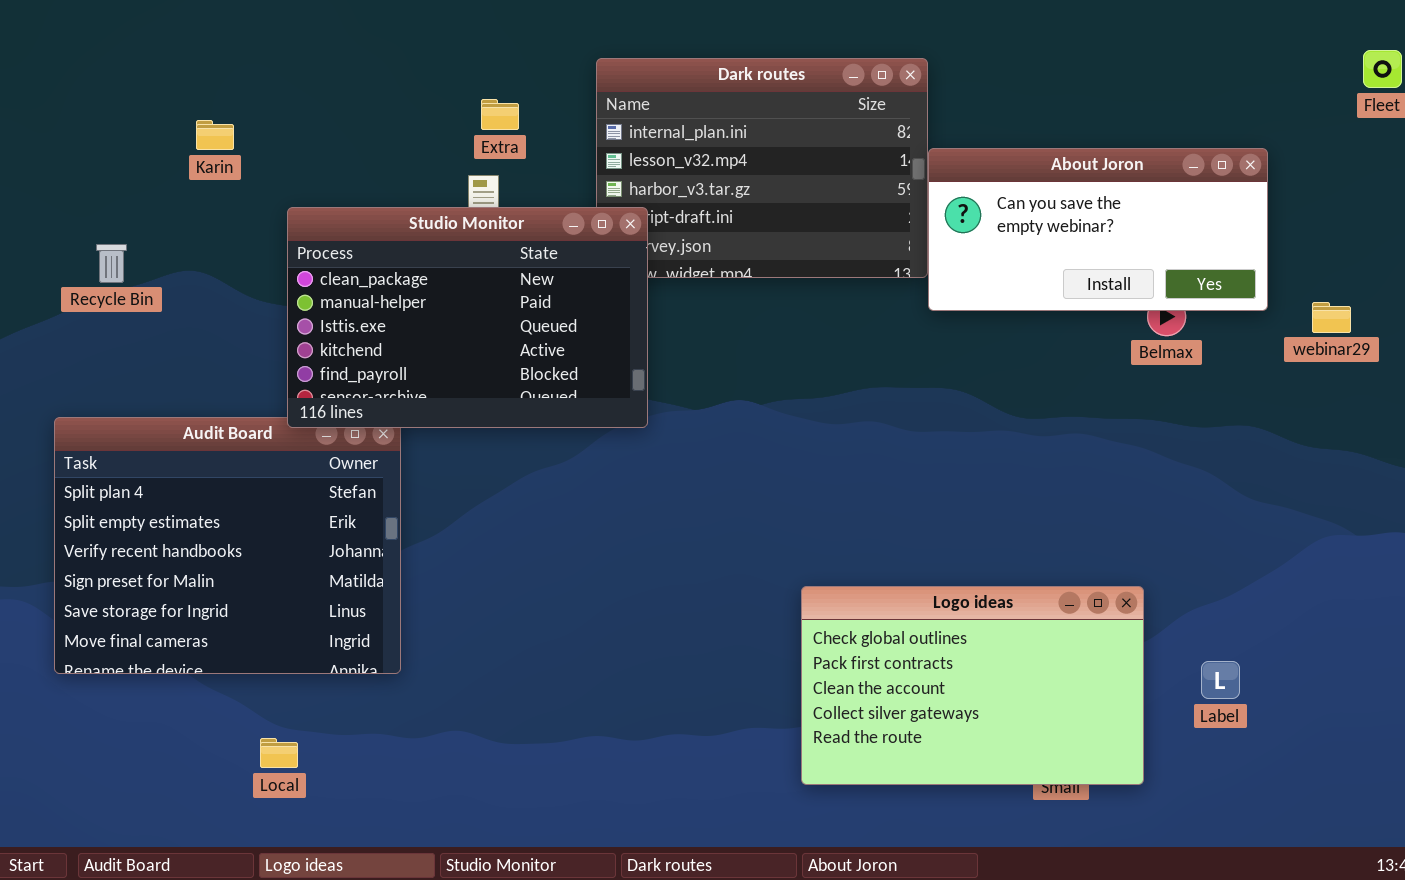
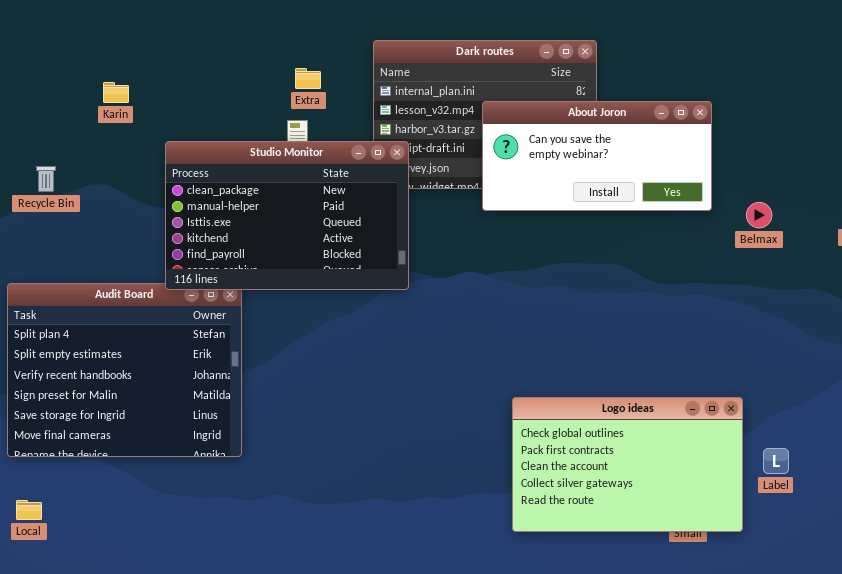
About Joron: [928,148,1268,311] -> [482,101,712,211], moved
Label: [1201,661,1240,699] -> [763,448,789,474], moved
Local: [260,738,298,768] -> [16,500,42,520], moved

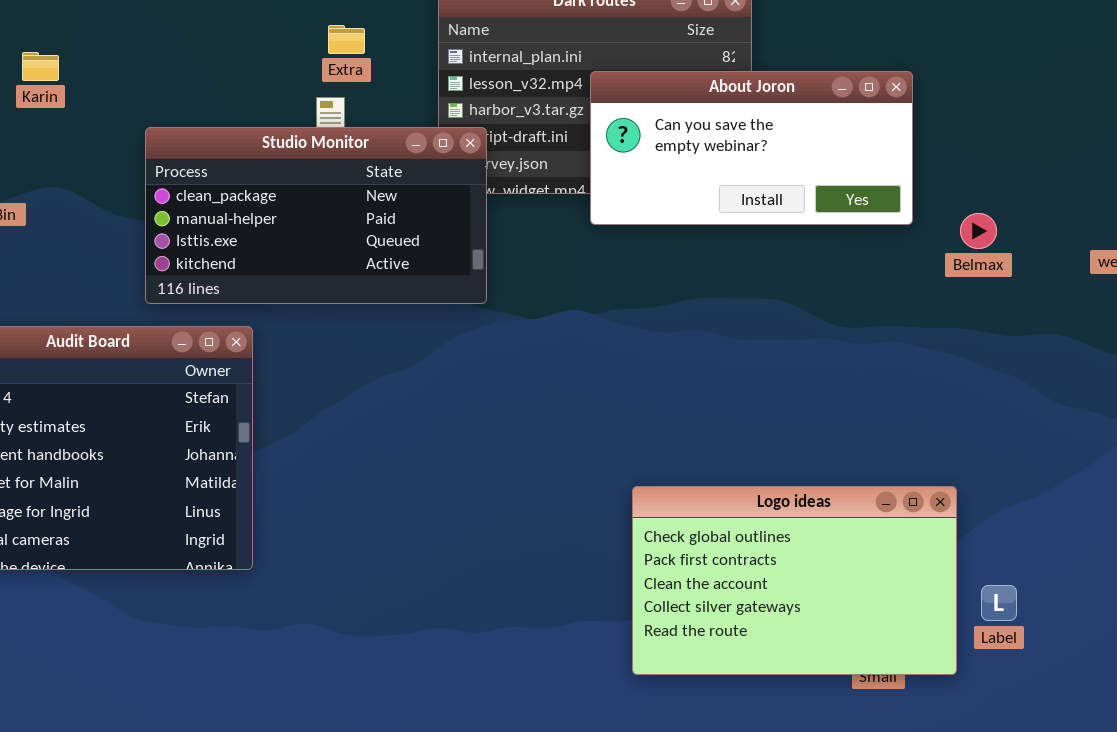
Karin: [103,82,129,103] -> [22,52,59,81], moved
Studio Monitor: [165,141,409,290] -> [145,127,487,304], resized
Label: [763,448,789,474] -> [981,585,1017,621], moved

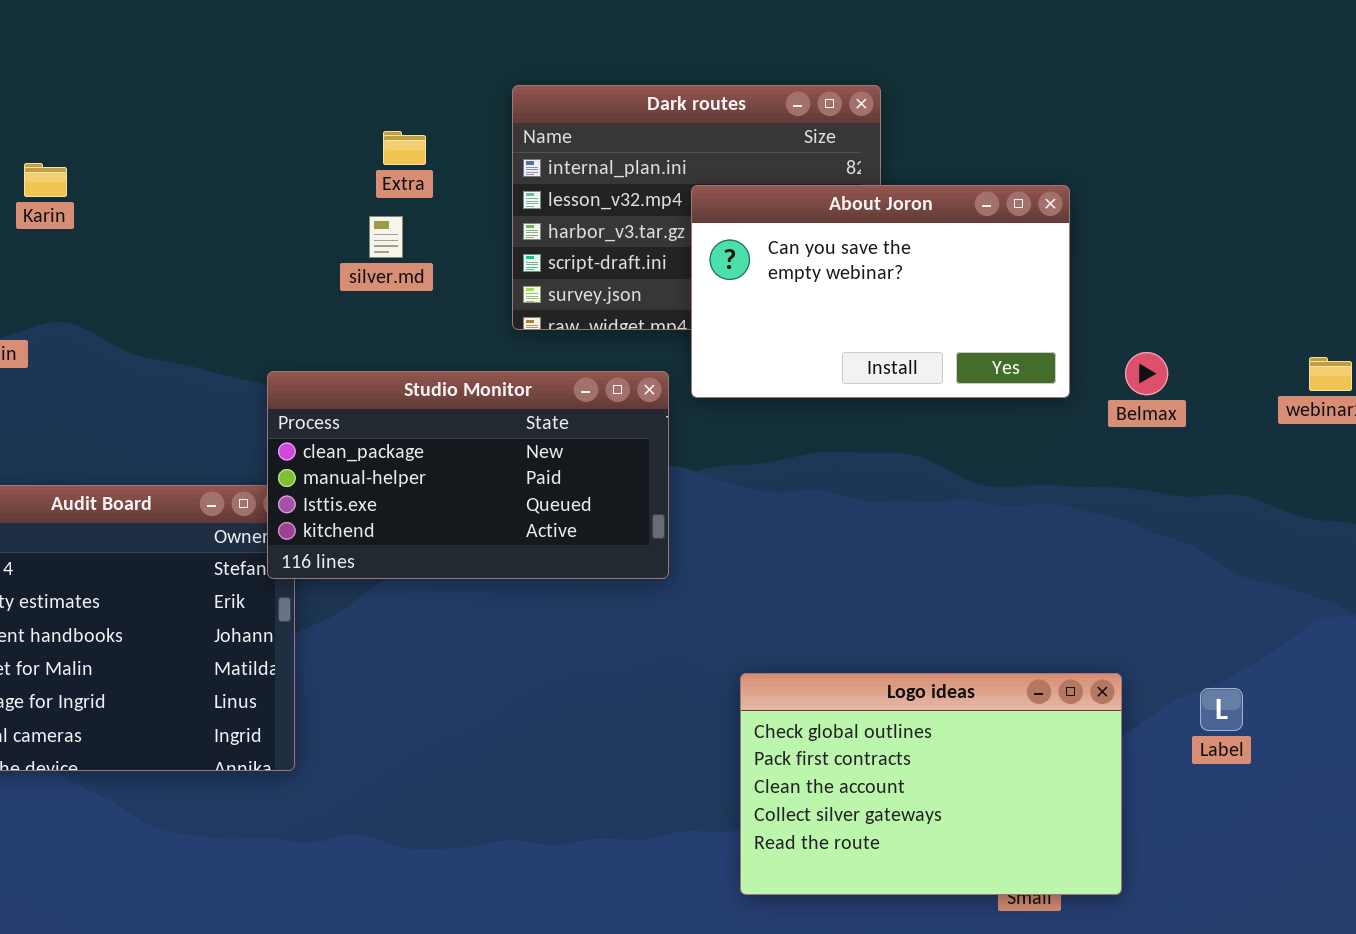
About Joron: [590,71,913,225] -> [691,185,1070,398], resized
Studio Monitor: [145,127,487,304] -> [267,371,669,579], moved
Label: [981,585,1017,621] -> [1200,688,1243,731], moved

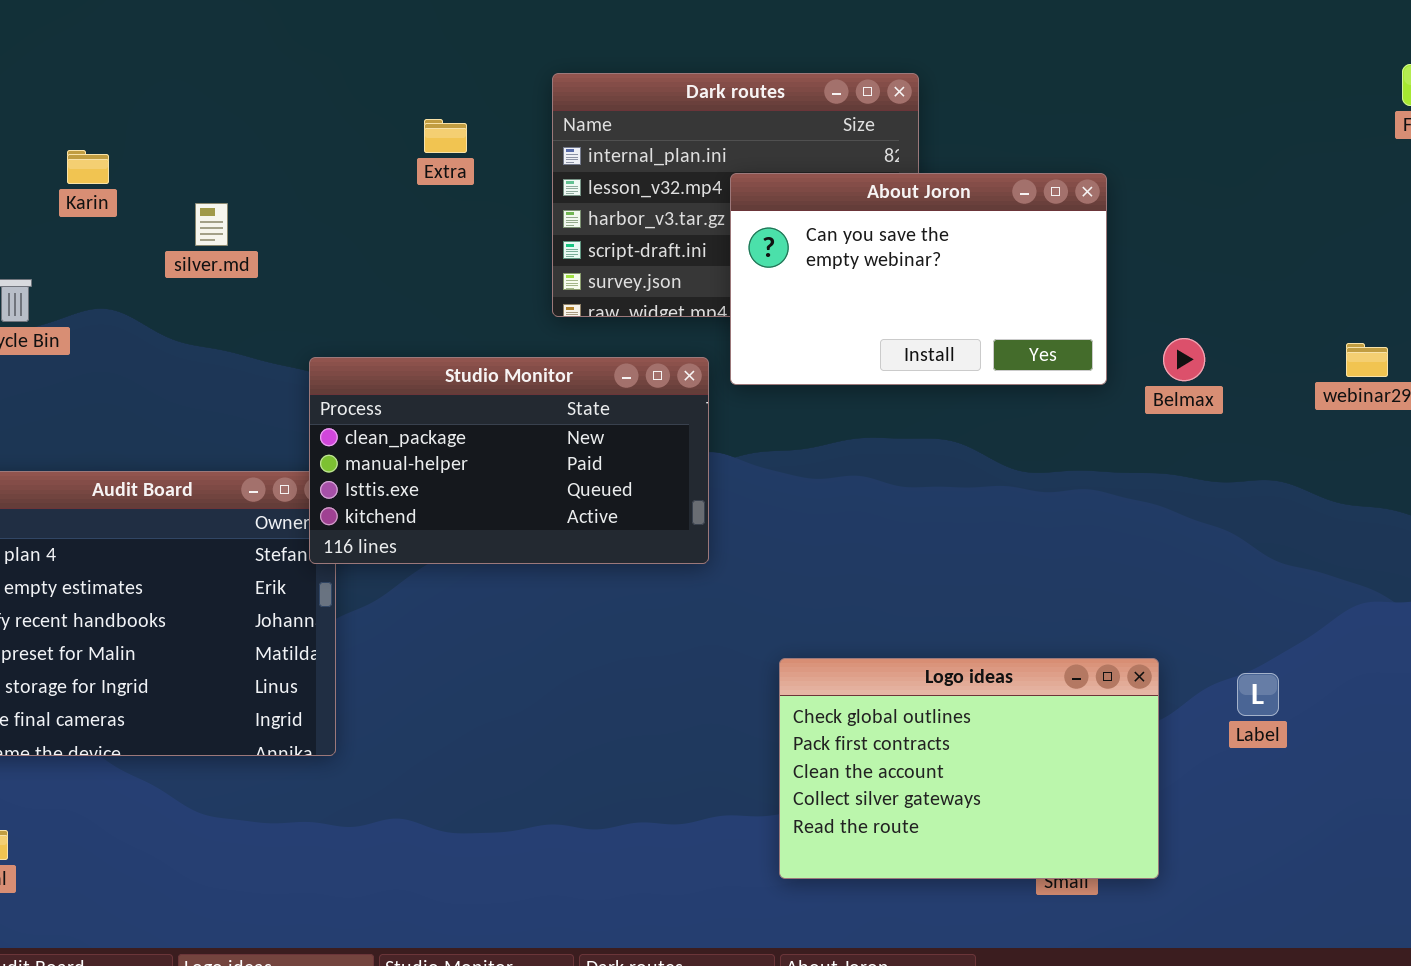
silver.md: [369,216,403,258] -> [195,203,228,246], moved

